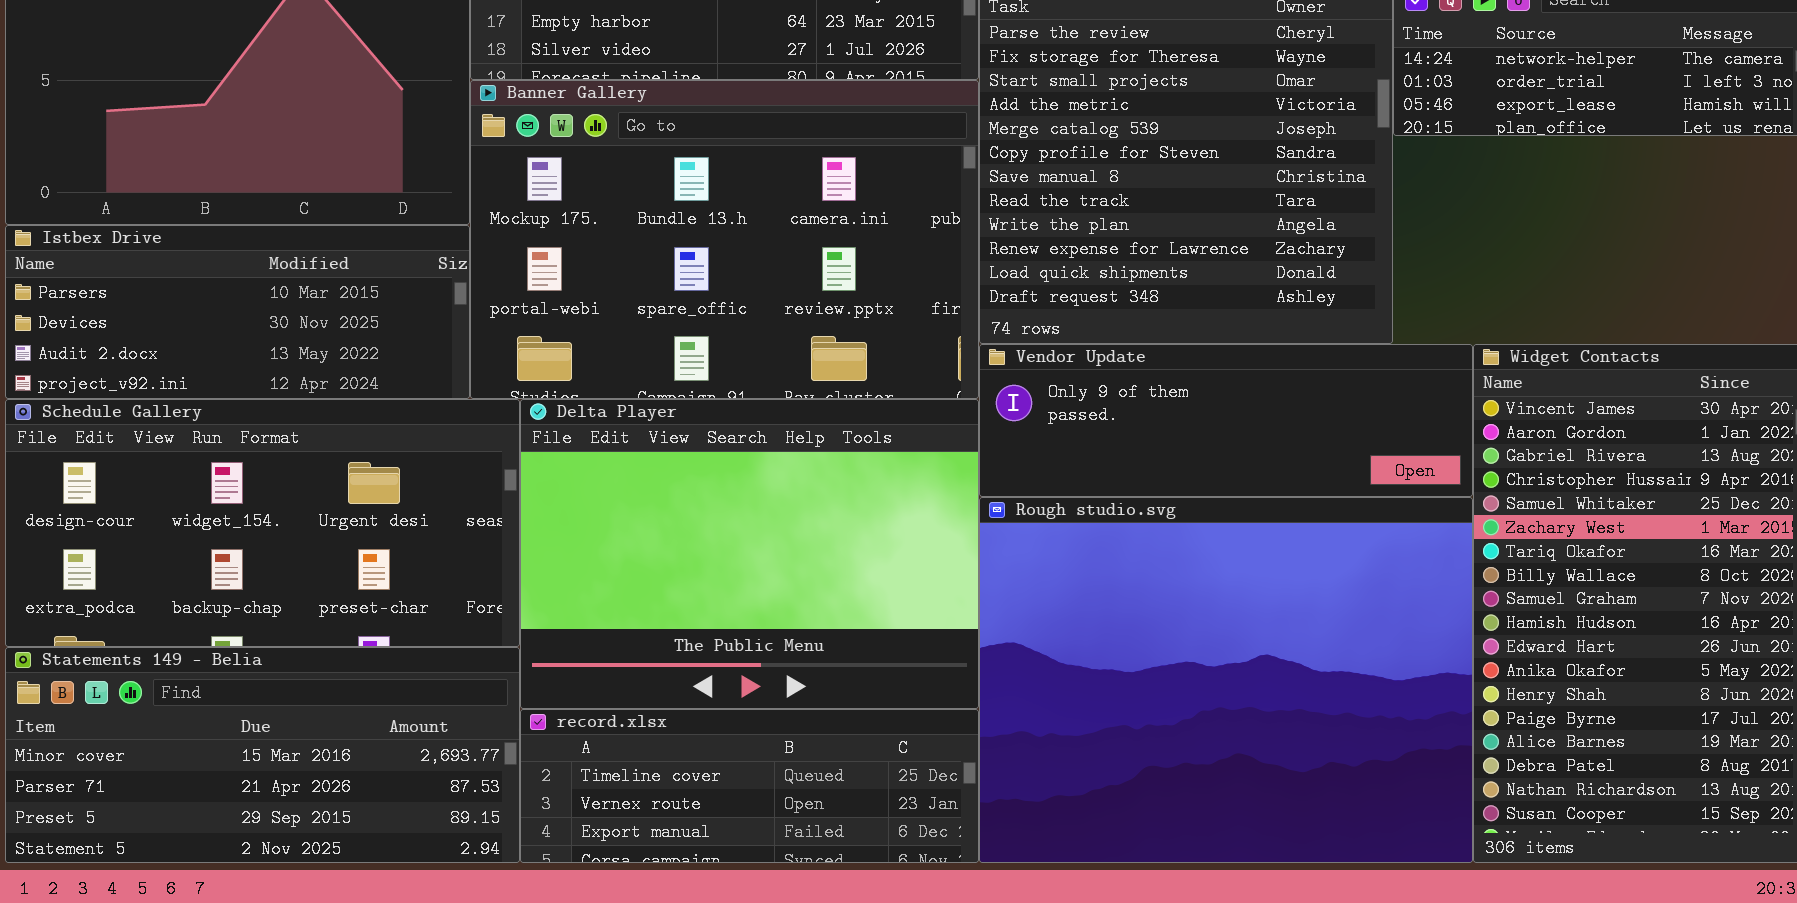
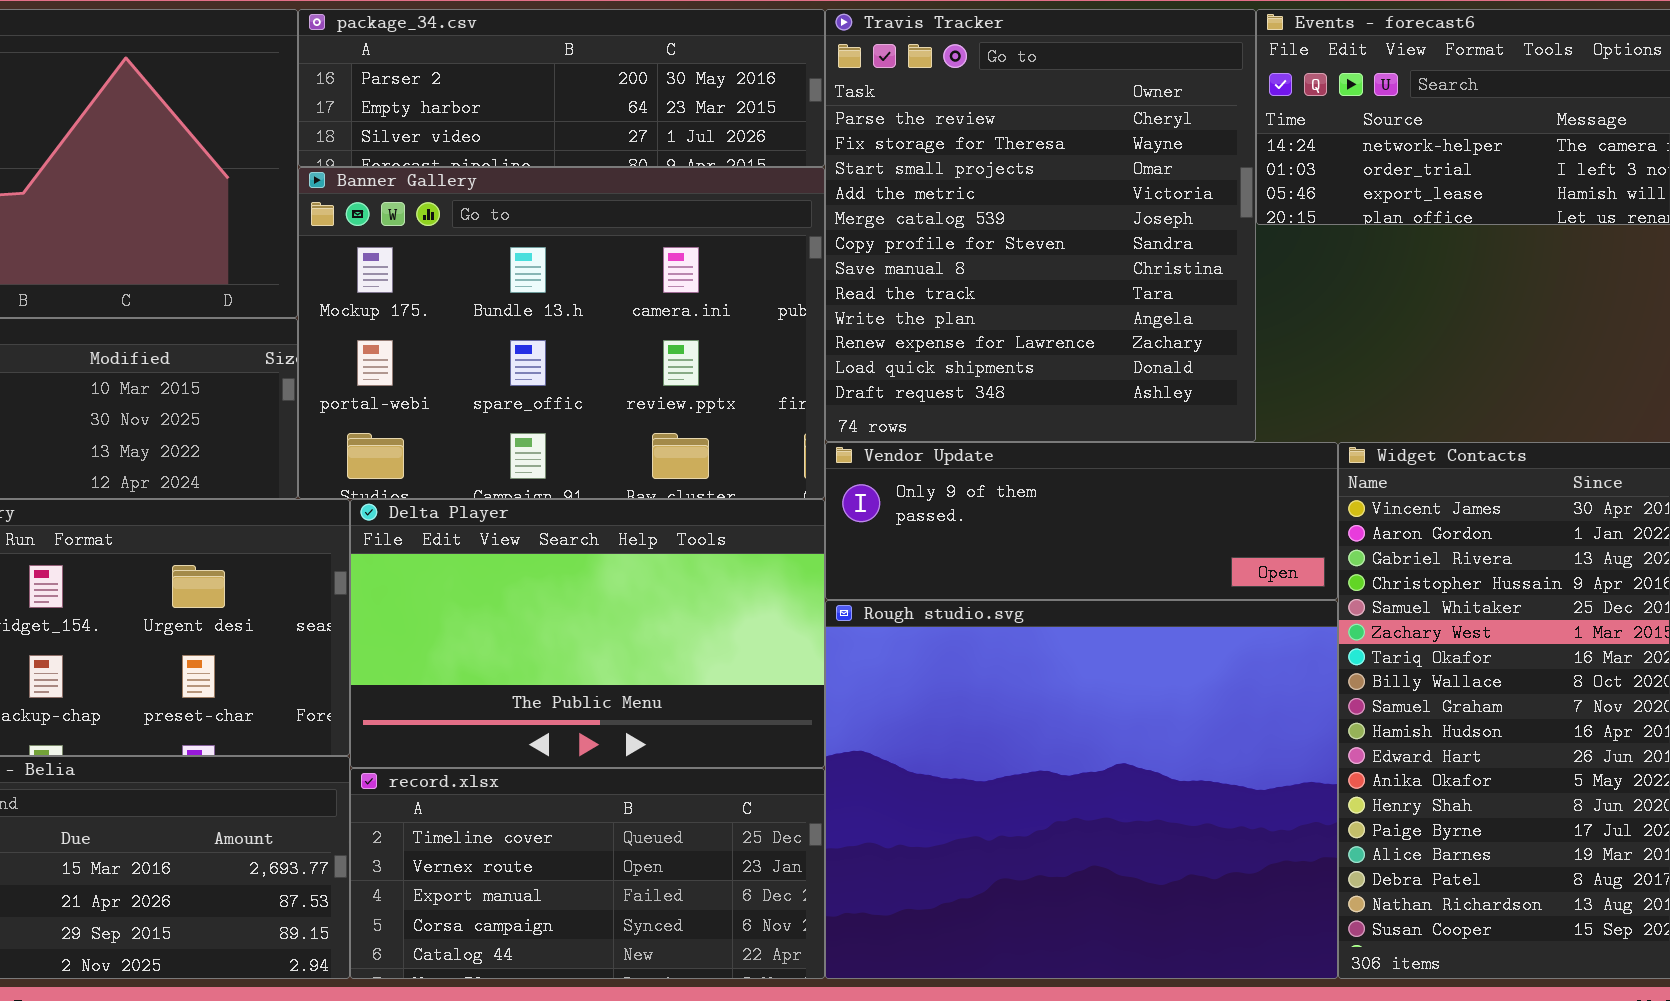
Delta Player: [520,399,979,709] -> [350,499,825,768], resized
record.xlsx: [520,709,979,863] -> [350,768,825,979], resized

